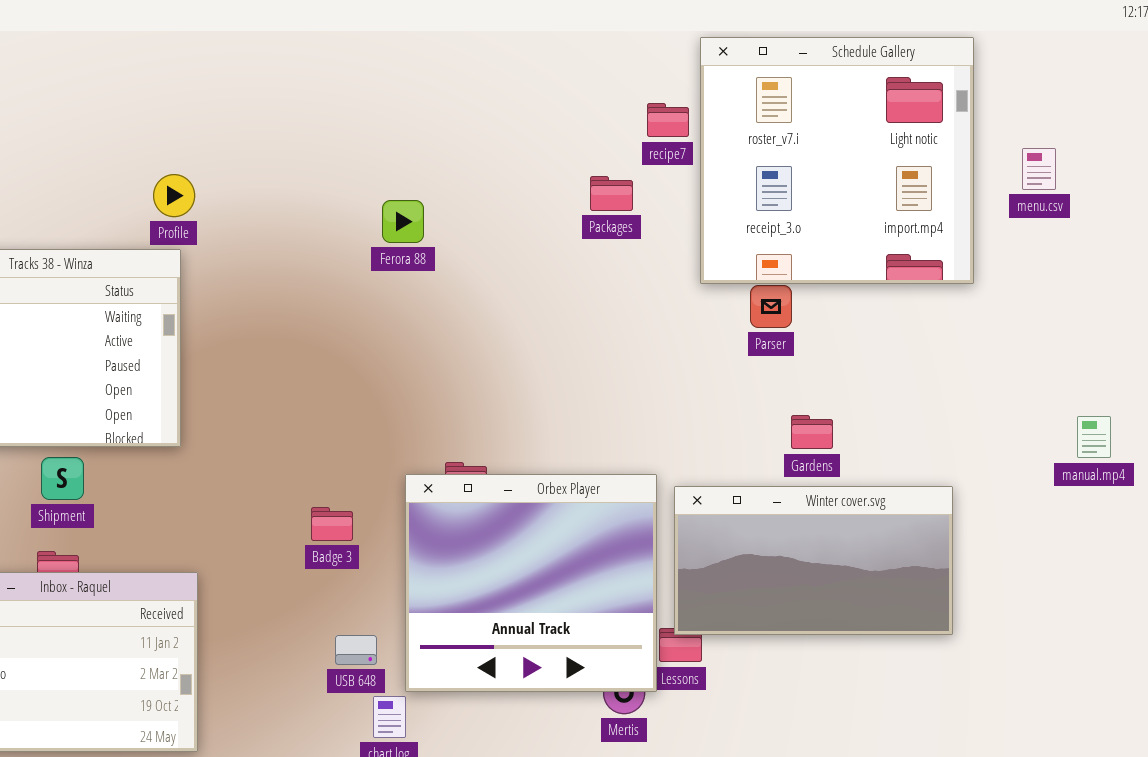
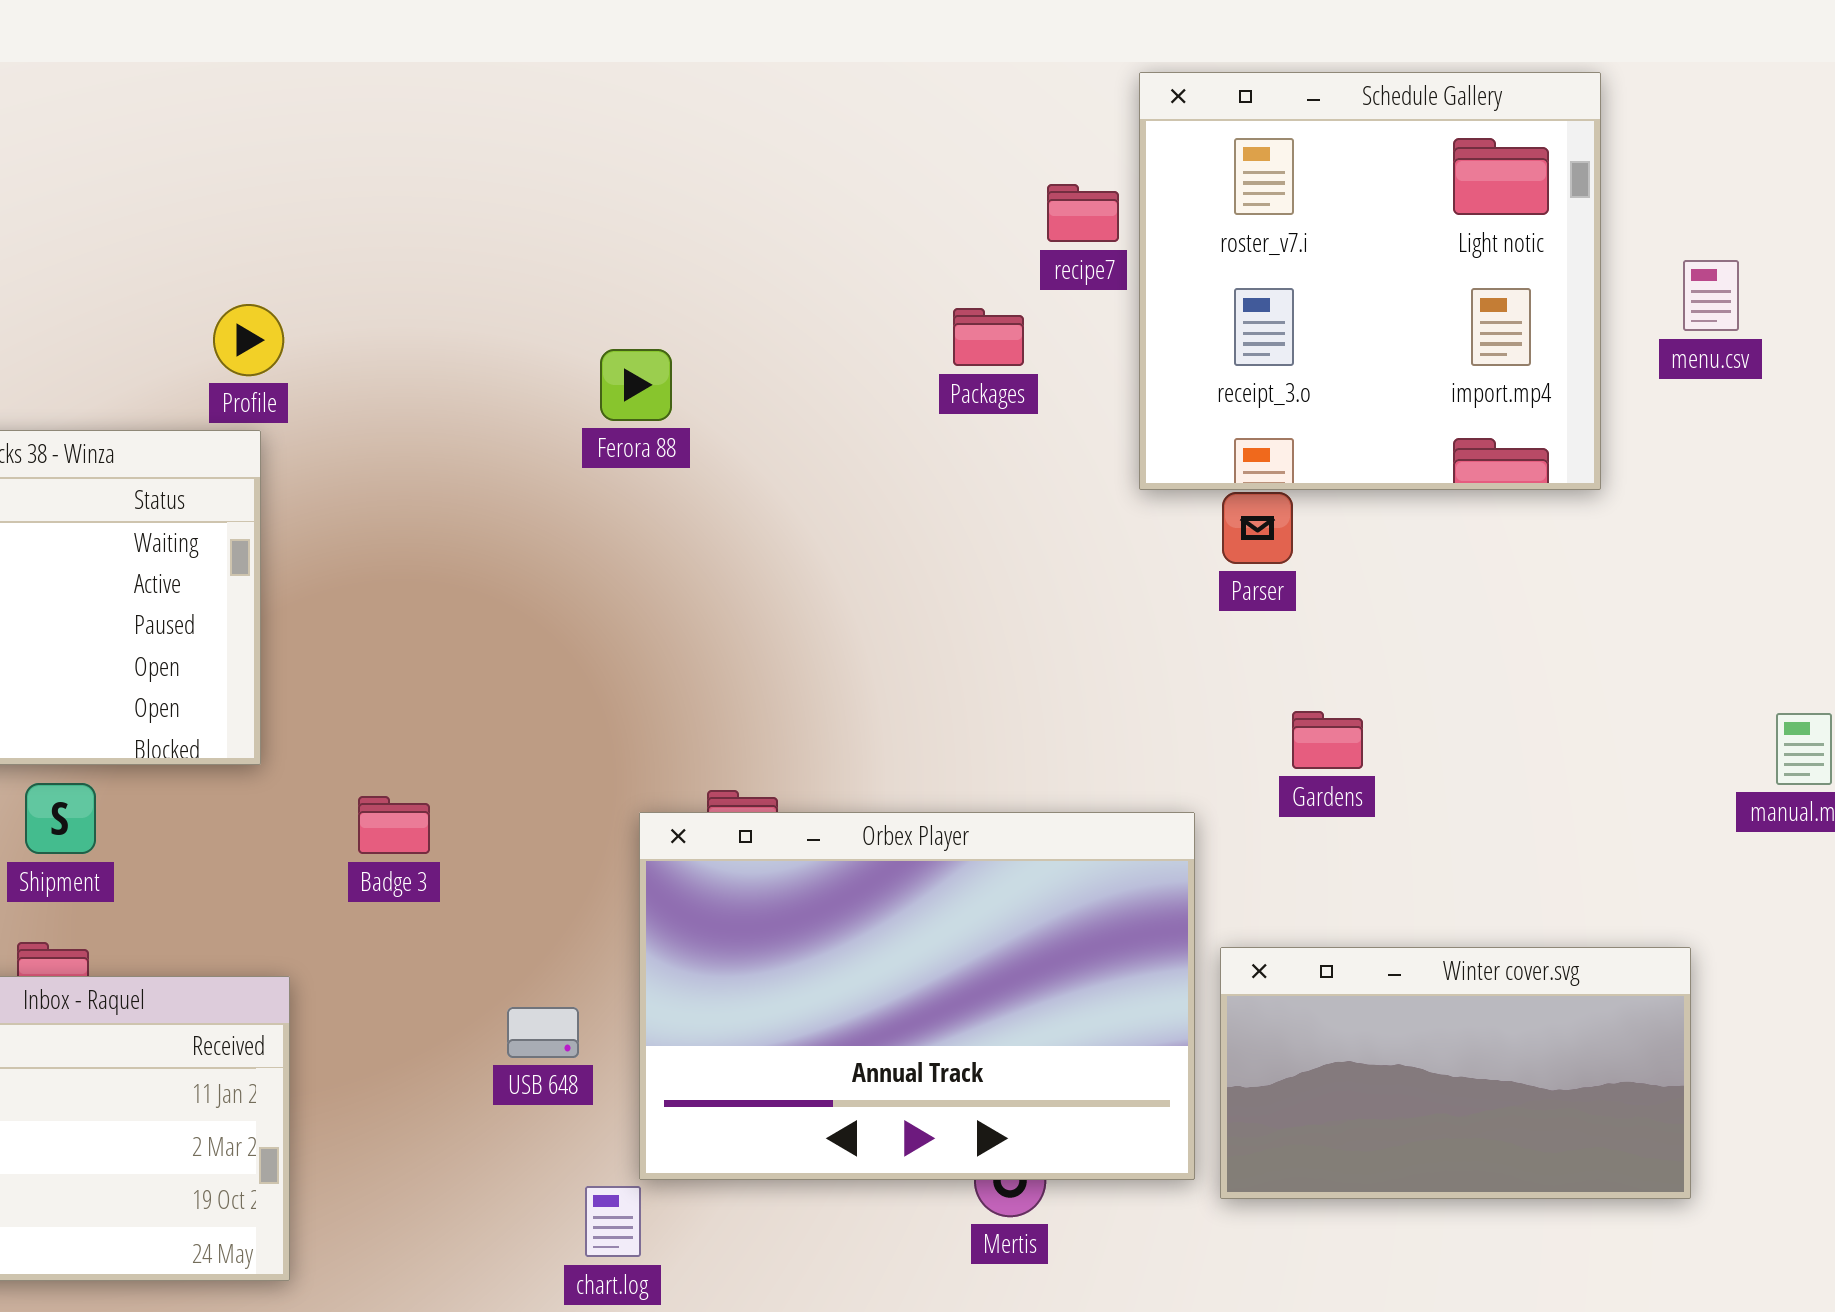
Orbex Player: [405,474,657,692] -> [639,812,1195,1180], resized
Winter cover.svg: [674,486,953,635] -> [1220,947,1691,1199], moved
Badge 3: [311,507,353,541] -> [358,796,430,854], moved
USB 648: [335,635,377,665] -> [507,1007,579,1058], moved

